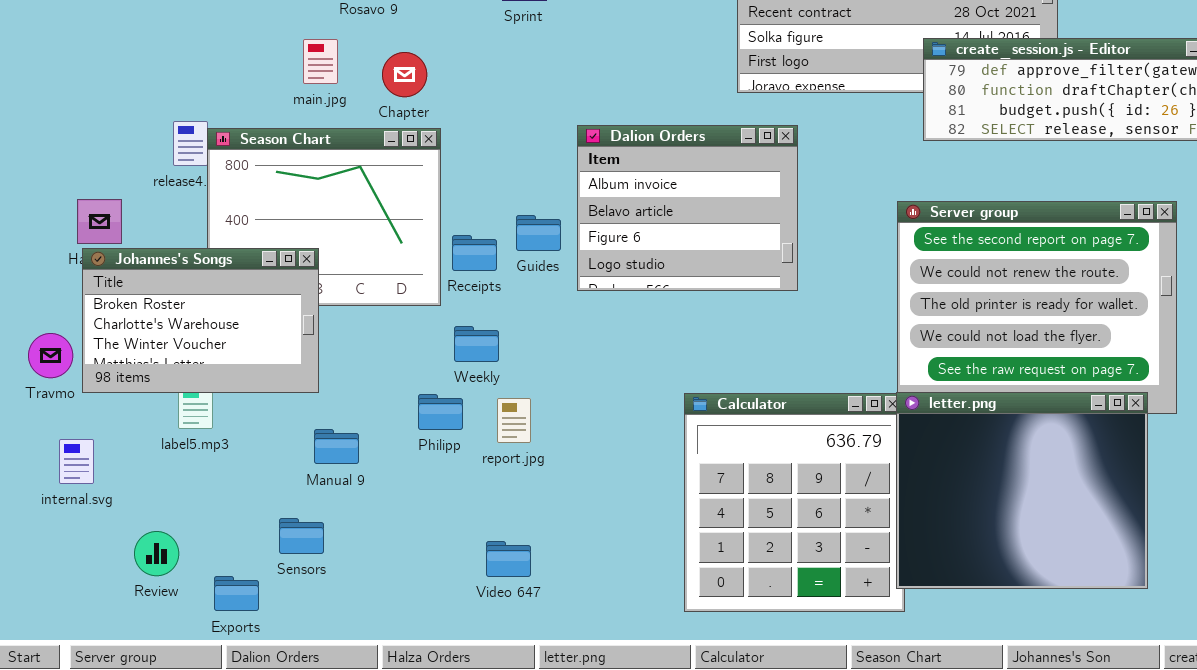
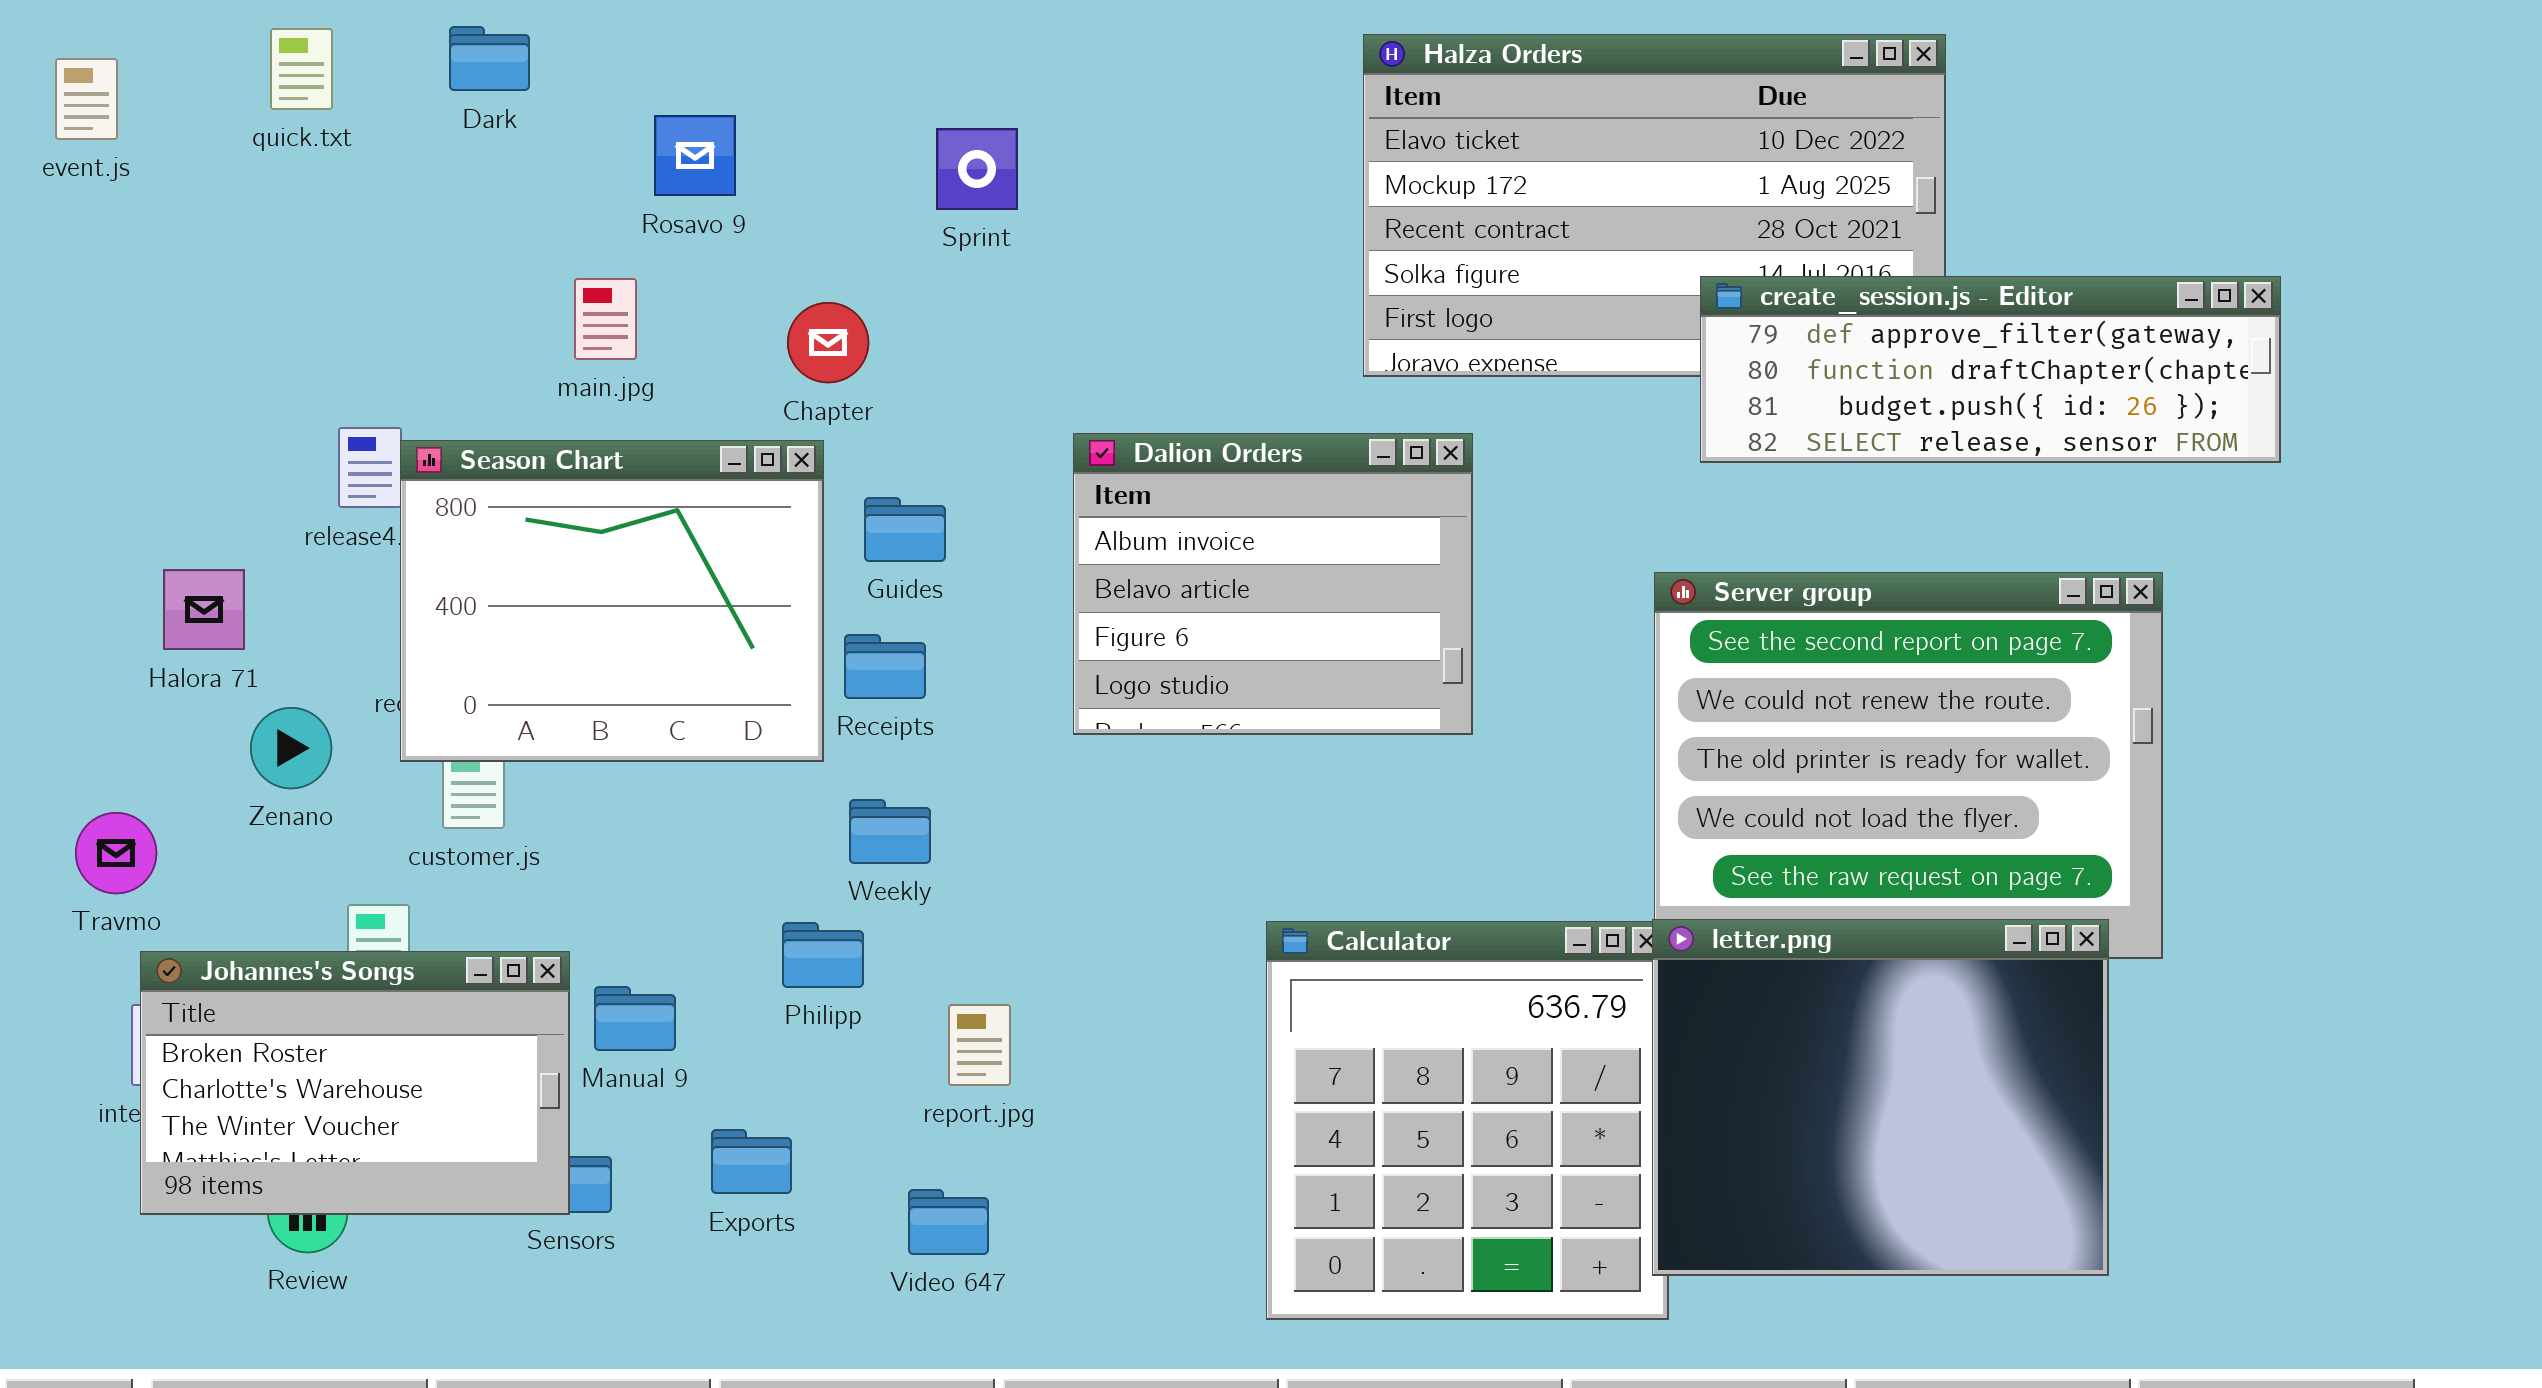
Chapter: [382,52,427,97] -> [787,302,869,383], moved
Guides: [516,215,561,251] -> [864,497,946,562], moved
Johannes's Songs: [82,248,319,393] -> [140,951,570,1215], moved
report.jpg: [497,398,531,443] -> [948,1004,1011,1086], moved
Exports: [214,576,259,611] -> [711,1129,792,1194], moved

